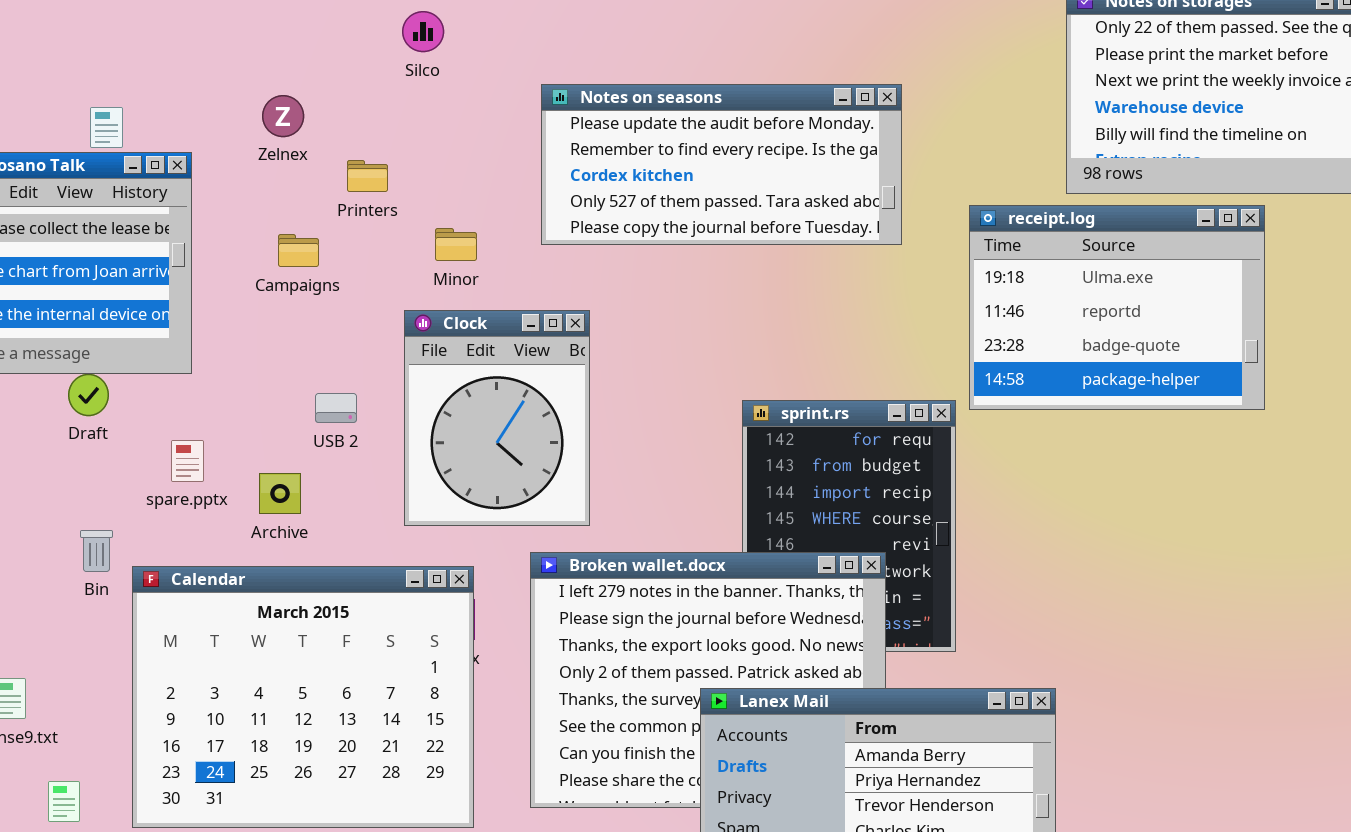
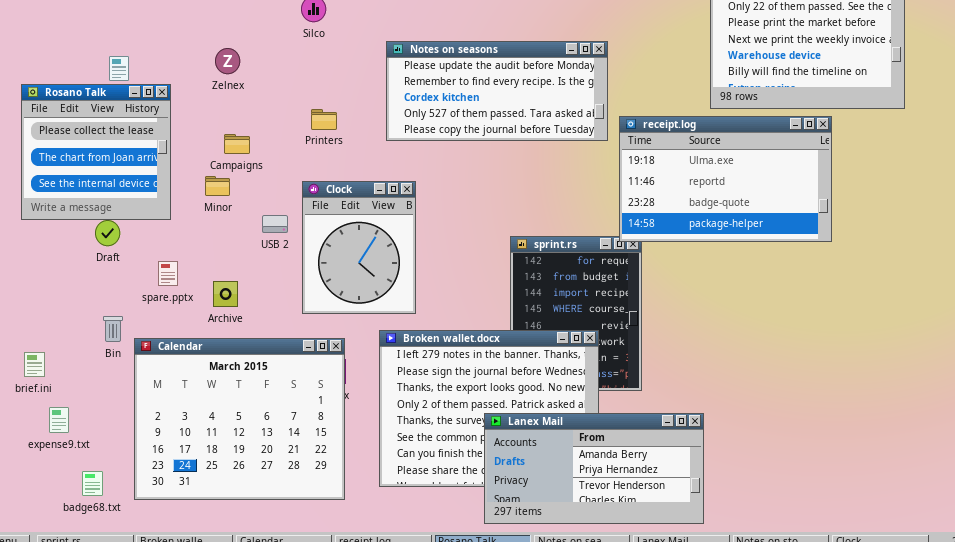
Printers: [347,160,388,192] -> [311,109,337,130], moved
receipt.log: [969,205,1265,410] -> [619,116,832,242], resized
Minor: [435,228,477,261] -> [205,176,230,196], moved
USB 2: [315,393,357,423] -> [262,215,288,233], moved

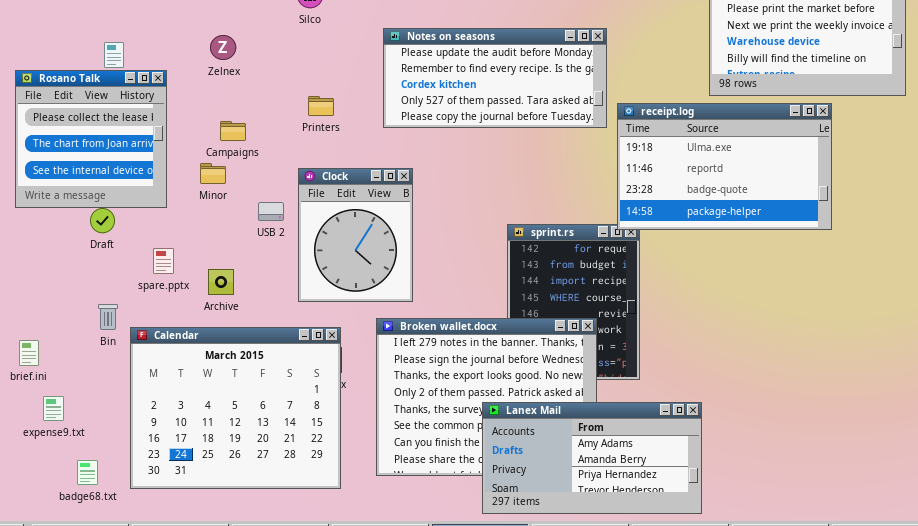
Lanex Mail: [484,413,704,524] -> [482,402,702,514], scrolled up 1 row

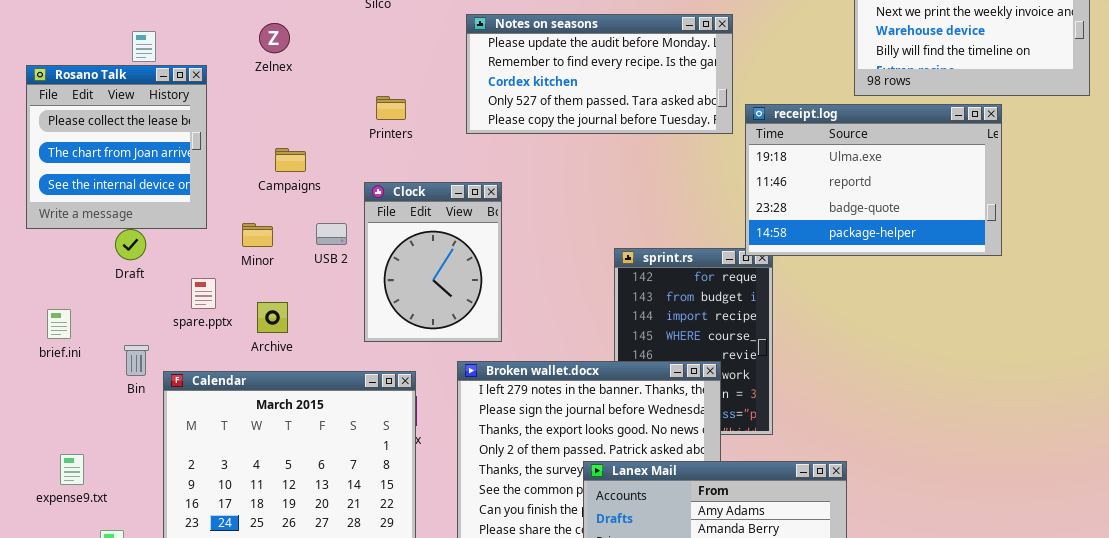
Campaigns: [220,121,246,141] -> [275,148,306,172], moved
Minor: [200,163,226,184] -> [242,223,273,247], moved
brief.ini: [19,340,39,366] -> [47,309,71,339], moved

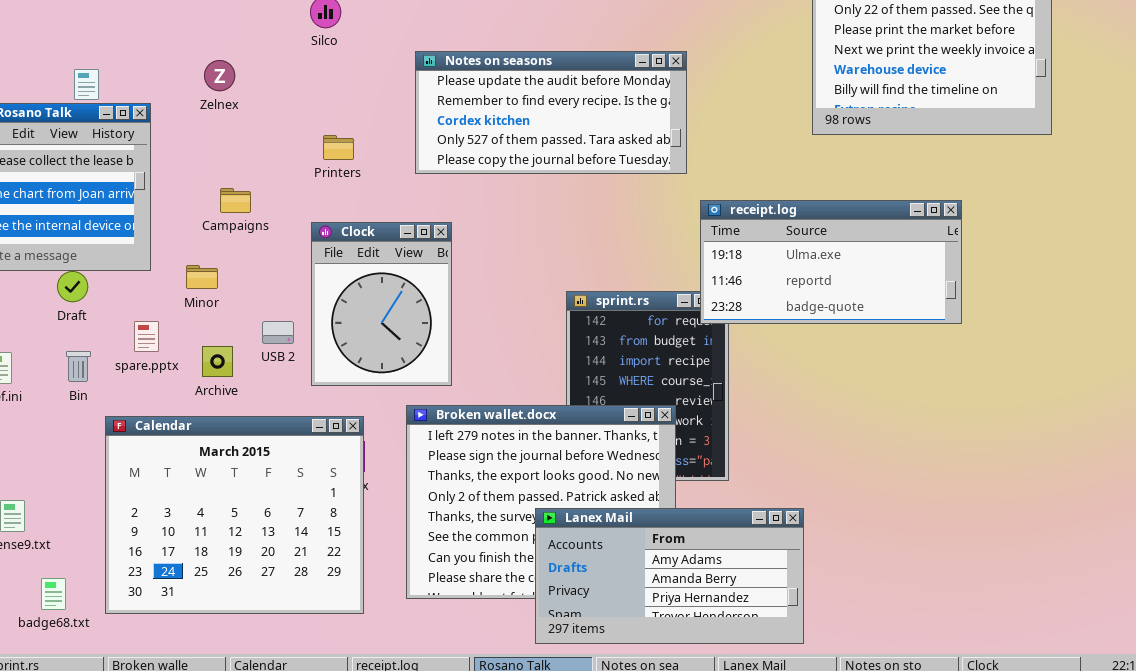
receipt.log: [745,104,1002,256] -> [700,200,962,324], moved, resized
USB 2: [316,223,347,245] -> [262,321,294,344], moved
Bin: [124,345,149,376] -> [66,351,91,382], moved

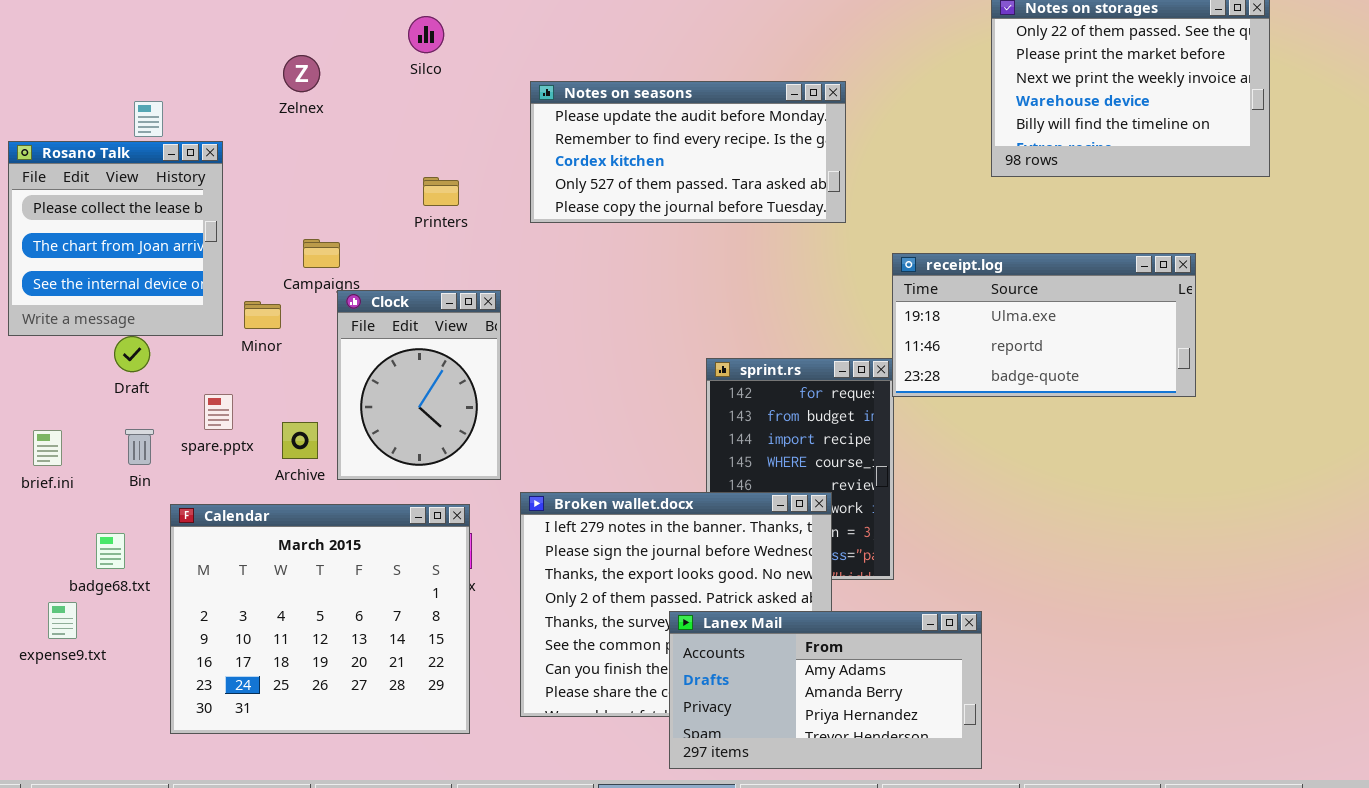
Zelnex: [204,60,235,91] -> [283,55,320,92], moved
receipt.log: [700,200,962,324] -> [892,253,1196,397], moved
Clock: [311,222,452,386] -> [337,290,501,480], moved
Minor: [186,265,218,289] -> [244,301,281,329], moved
badge68.txt: [41,578,66,610] -> [96,533,125,569], moved

